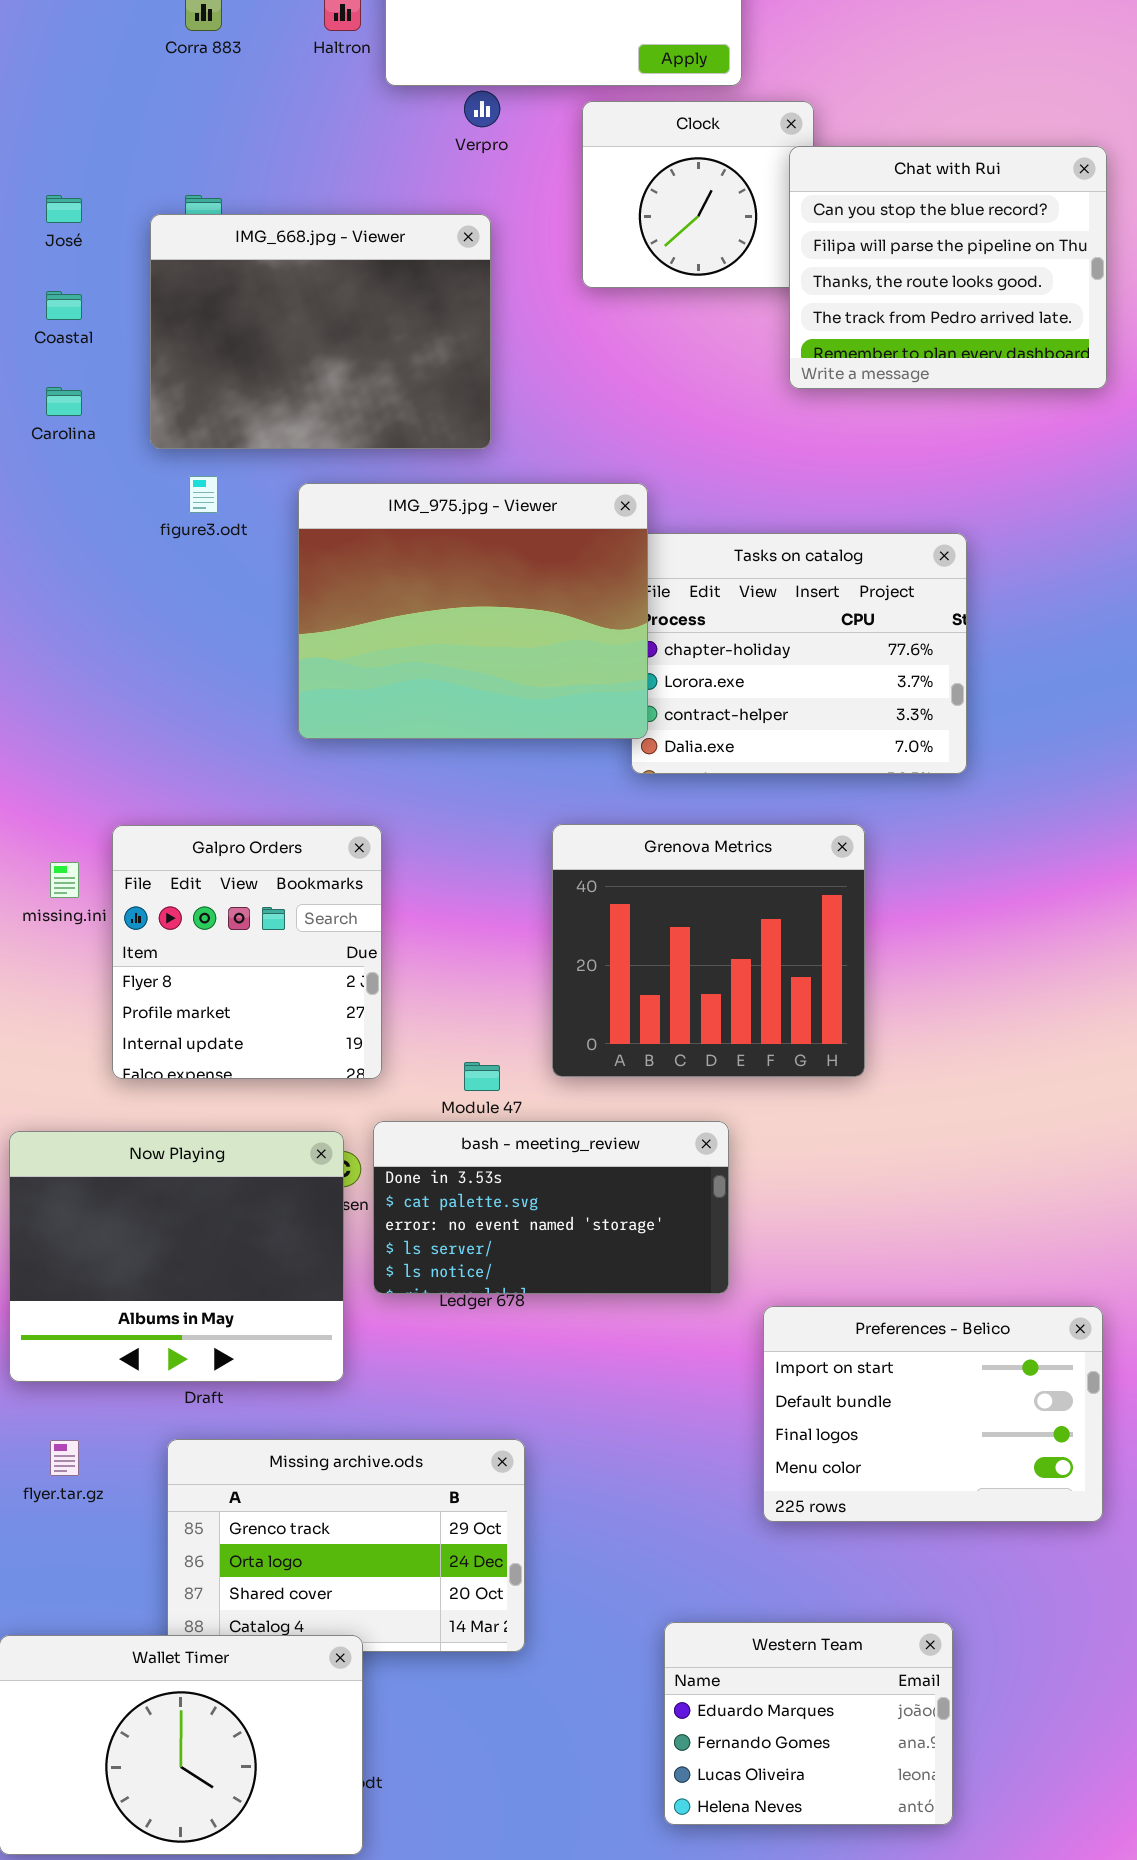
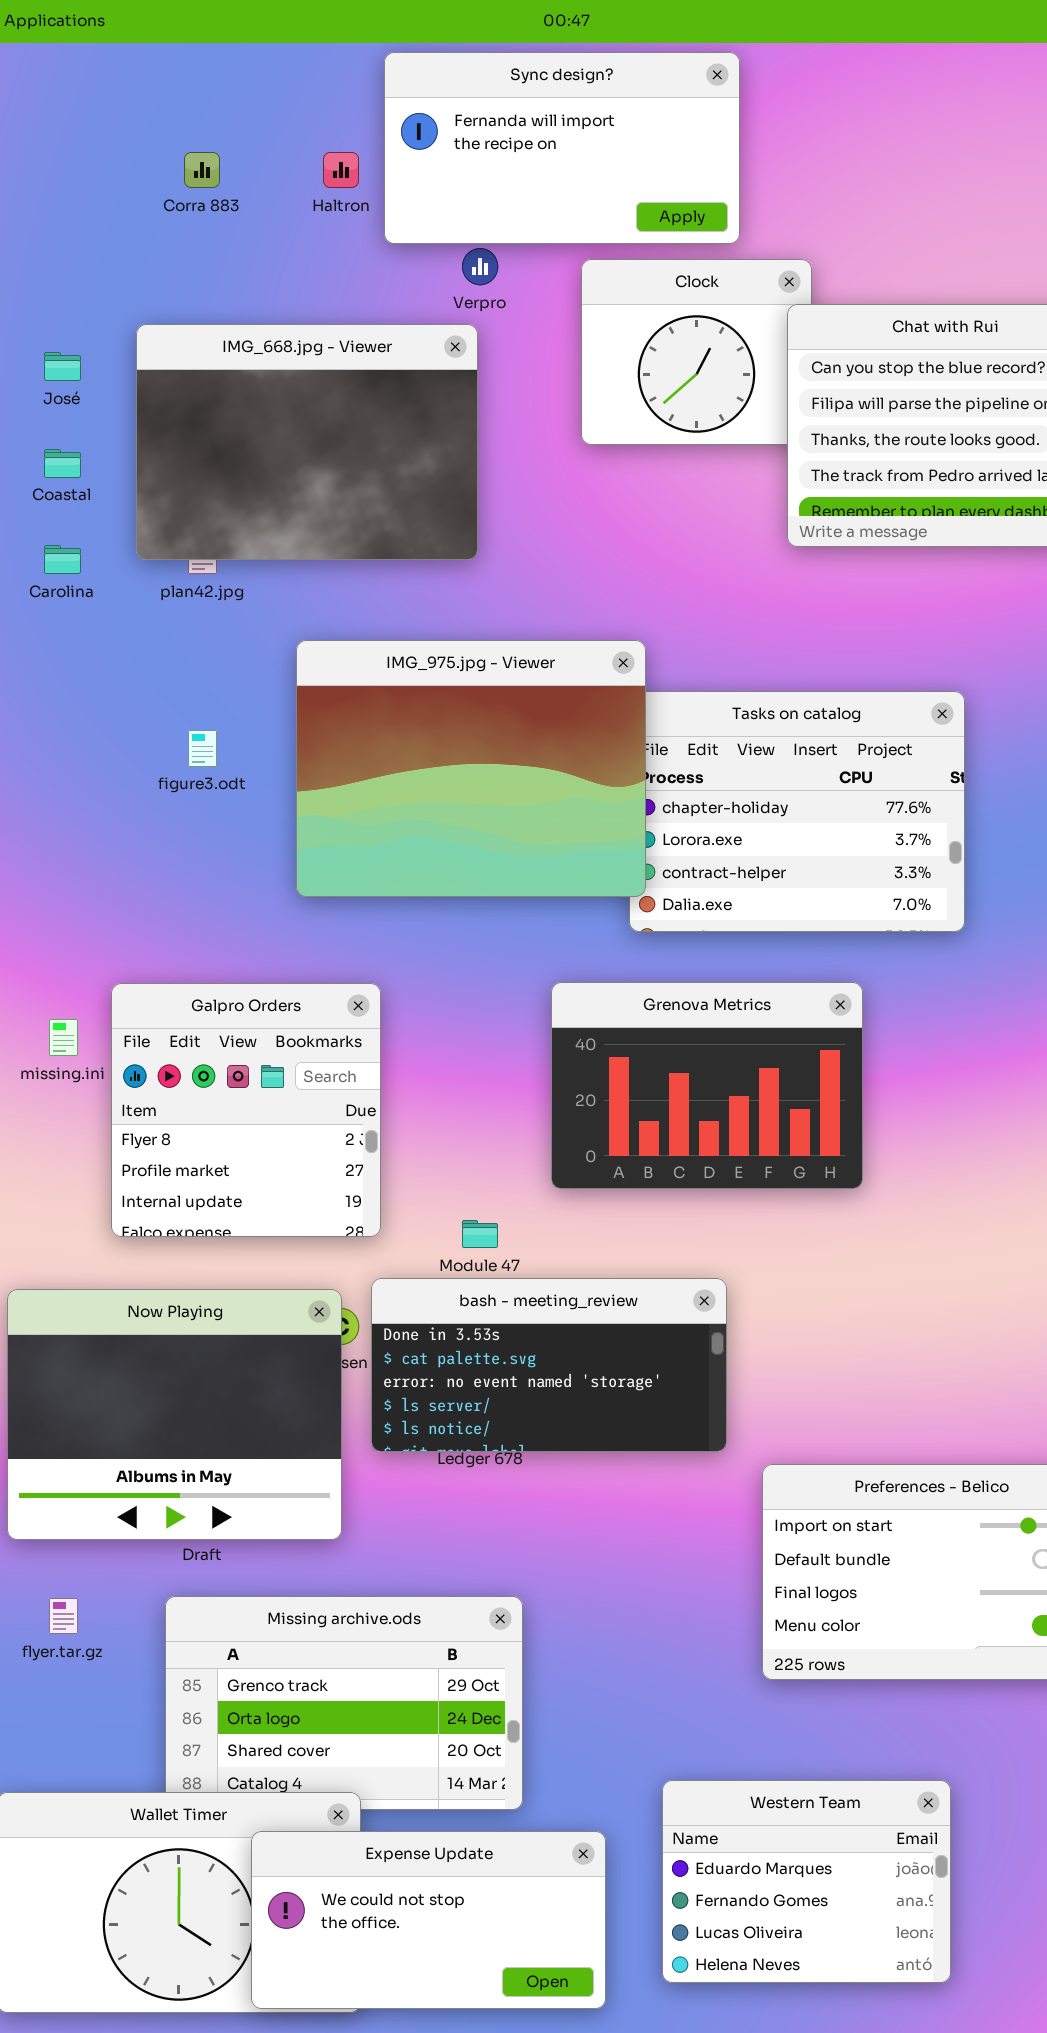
IMG_668.jpg - Viewer: [150,214,491,449] -> [136,324,478,560], moved
figure3.odt: [189,476,218,513] -> [188,730,217,767], moved
Grenova Metrics: [552,824,865,1077] -> [551,982,863,1189], resized
Expense Update: none -> [251,1831,606,2009], opened

